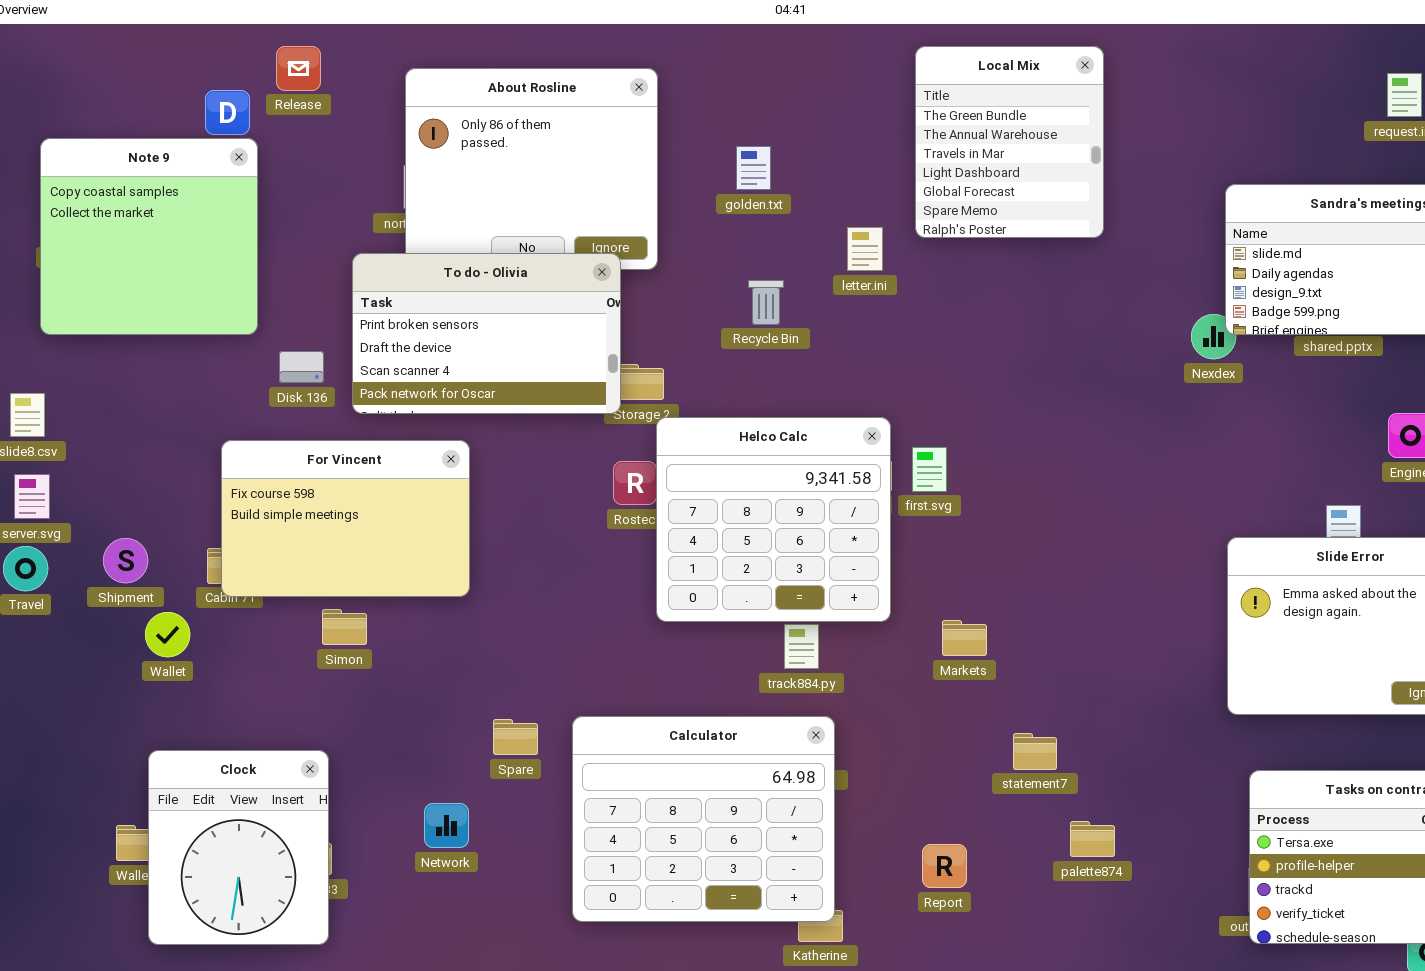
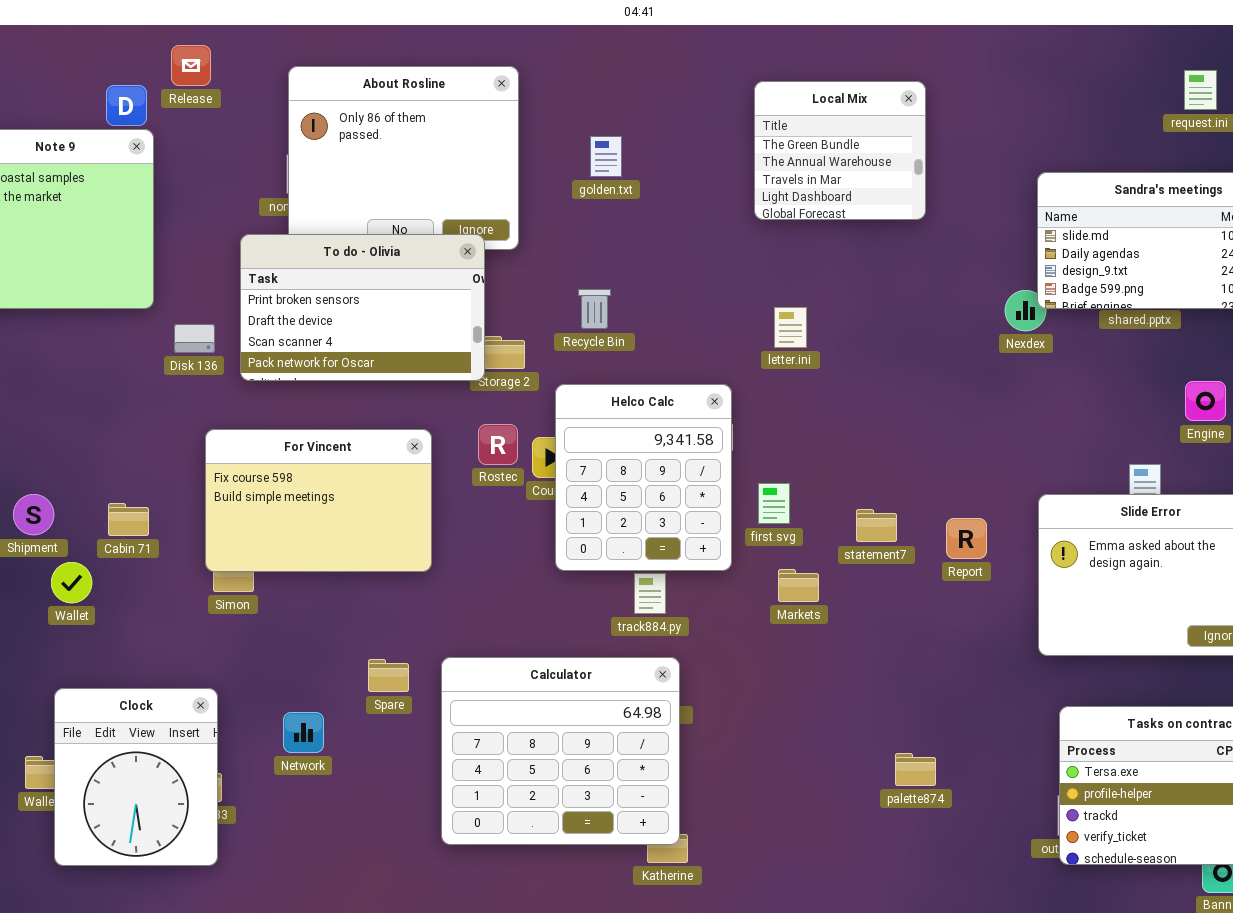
Local Mix: [915,46,1104,238] -> [754,81,926,220], resized
letter.ini: [847,227,883,271] -> [774,307,807,348], moved
Recycle Bin: [748,280,784,325] -> [578,289,611,329], moved
Helco Calc: [656,417,891,622] -> [555,384,732,571], resized
For Vincent: [221,440,470,597] -> [205,429,432,572], moved
first.svg: [912,447,947,492] -> [758,483,790,524], moved
statement7: [1013,733,1057,770] -> [856,509,897,542], moved
Network: [424,803,469,848] -> [283,712,324,753], moved
Report: [922,844,967,888] -> [946,518,987,559], moved

